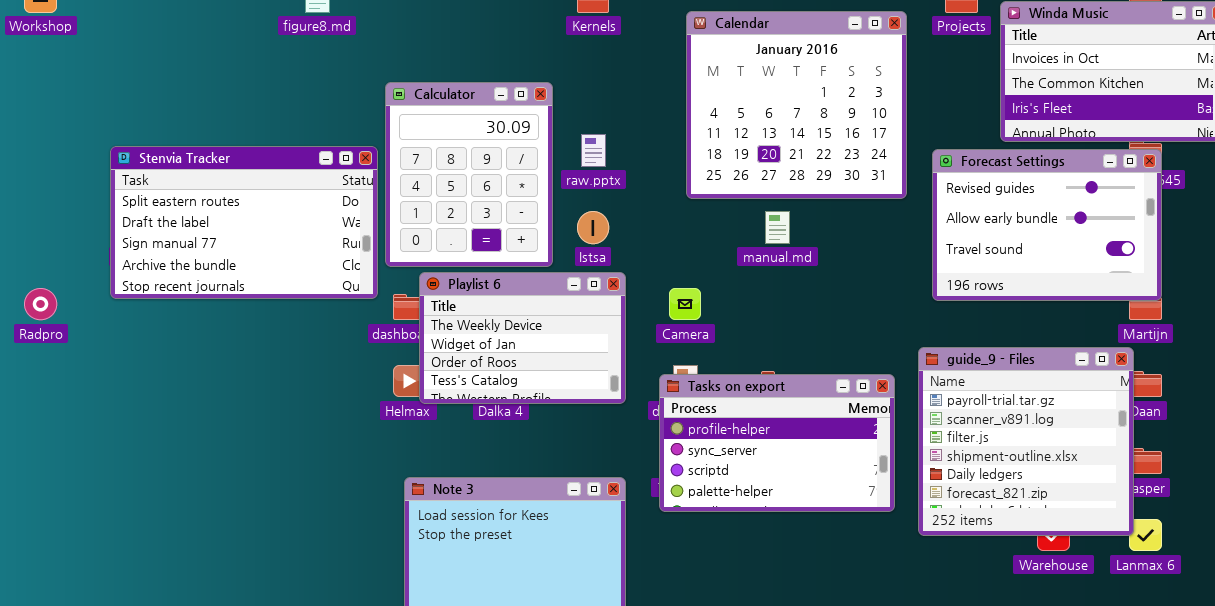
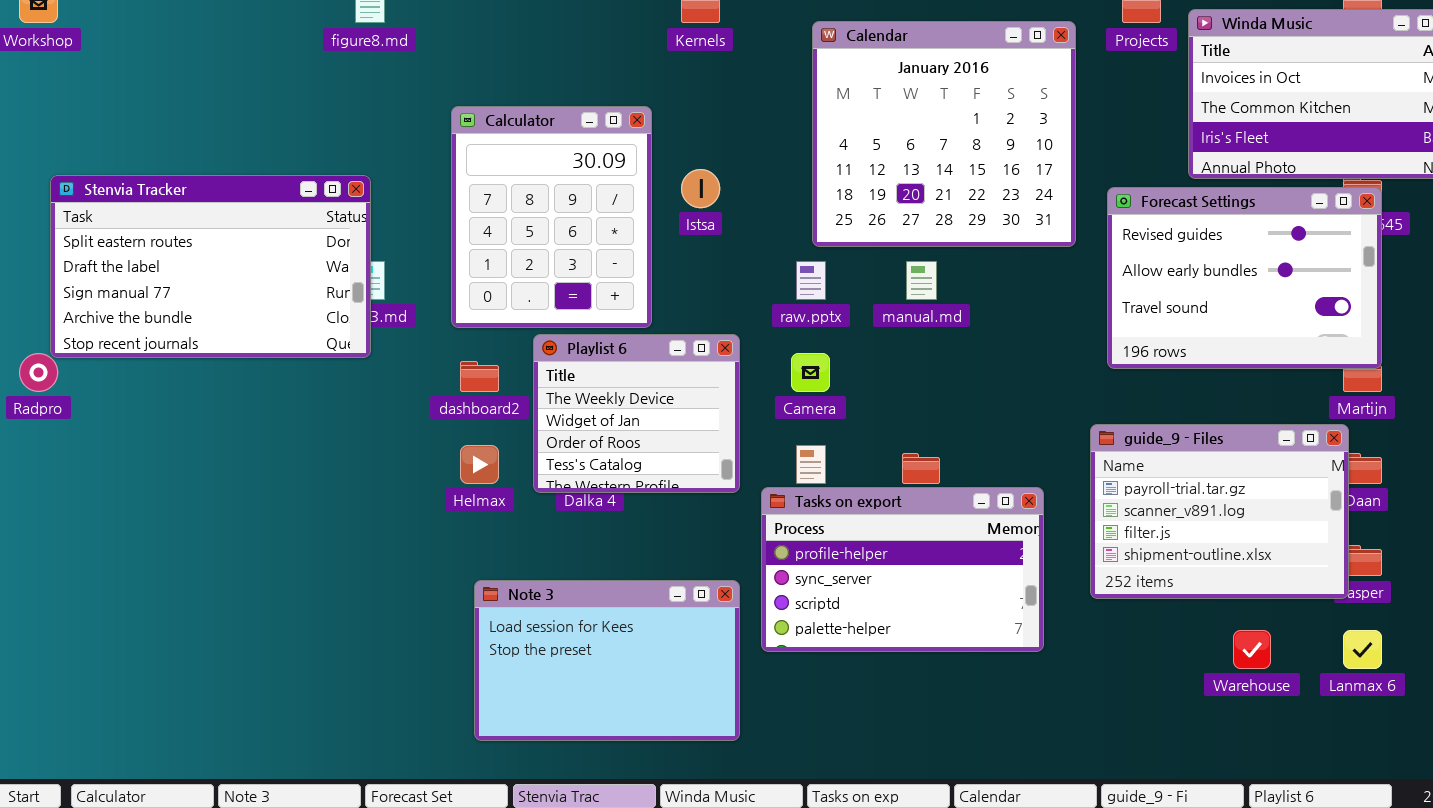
raw.pptx: [581,134,606,167] -> [796,261,826,300], moved
Stenvia Tracker: [110,146,378,299] -> [50,175,371,358], moved
Istsa: [577,211,609,244] -> [681,169,720,208], moved
Playlist 6: [419,272,626,404] -> [533,334,740,493], resized
guide_9 - Files: [918,347,1134,536] -> [1090,424,1349,599], resized
Tasks on export: [659,374,895,512] -> [761,487,1044,652], moved

